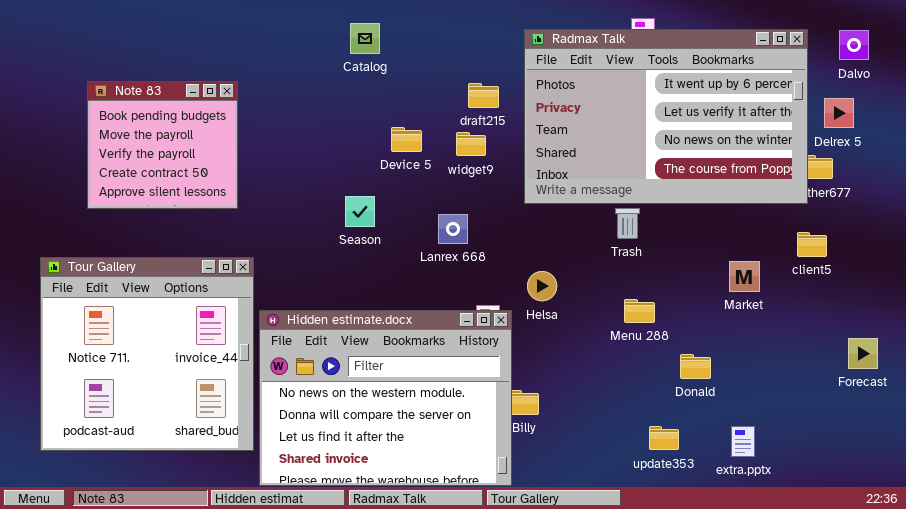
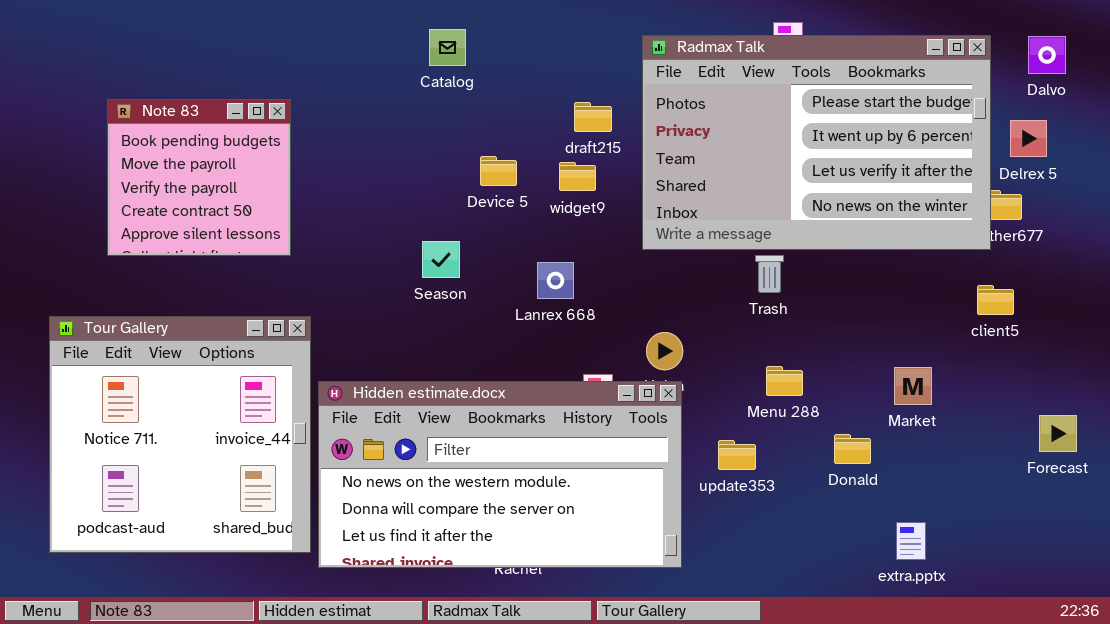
Radmax Talk: [524,29,808,204] -> [642,35,991,250], scrolled up 1 row
Market: [729,261,760,292] -> [894,367,932,405], moved
Hidden estimate.docx: [259,310,512,486] -> [318,381,682,568], resized
update353: [649,426,679,450] -> [718,440,756,470], moved

